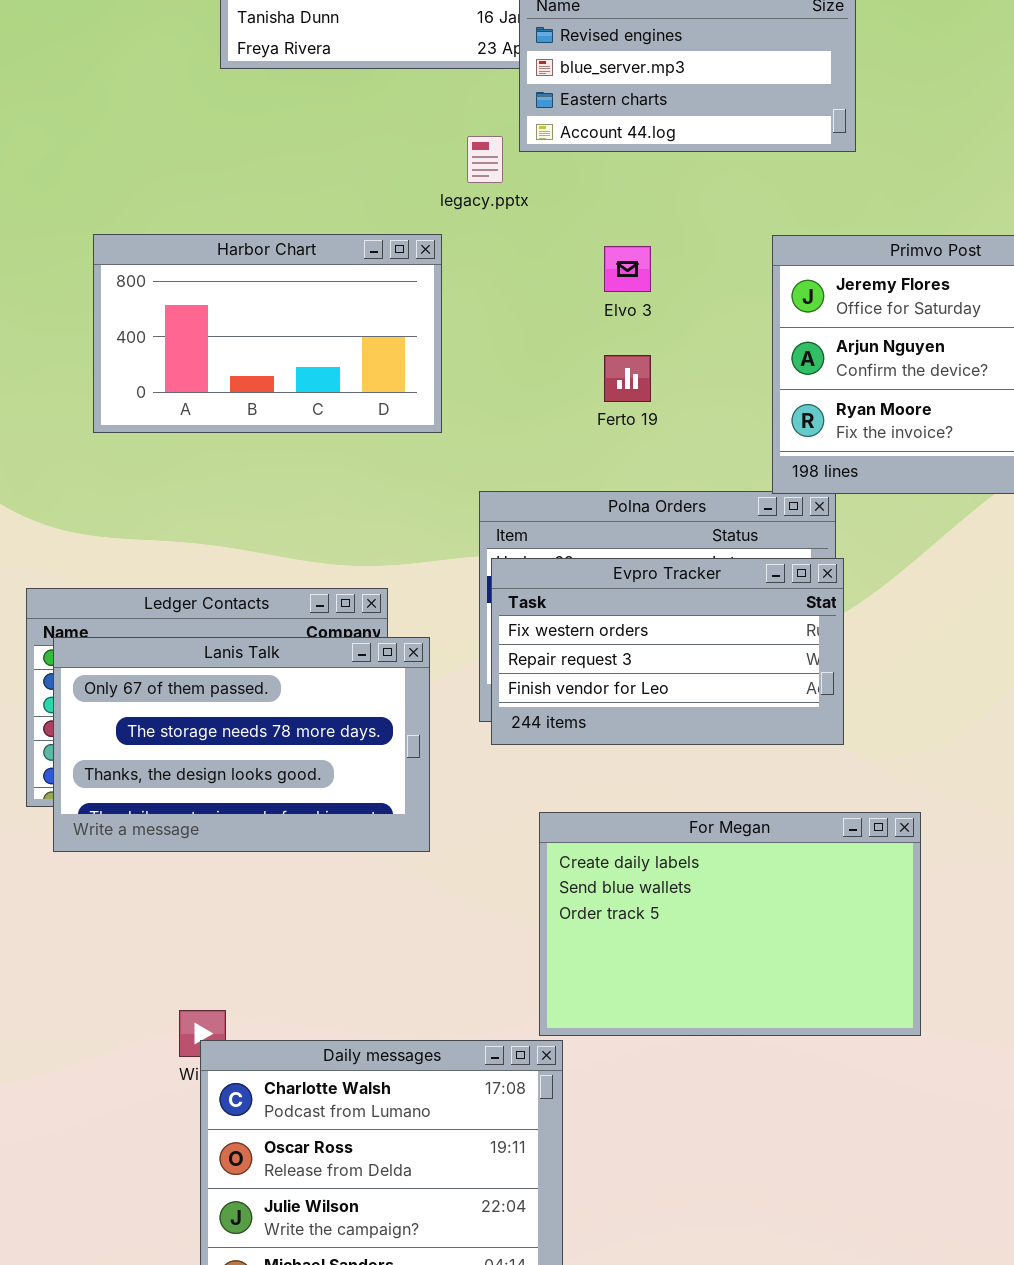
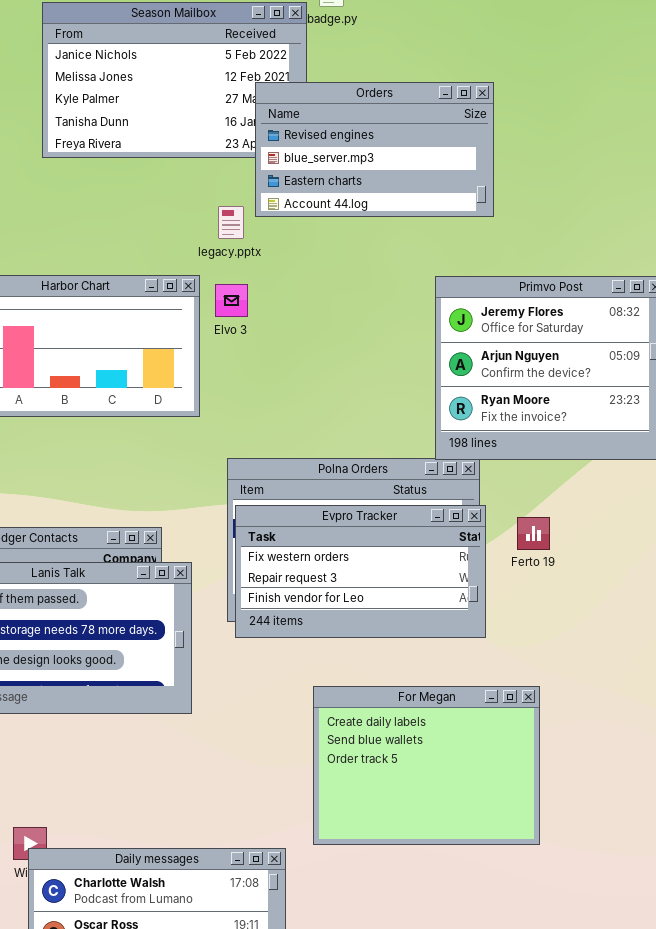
Elvo 3: [604,246,651,292] -> [215,284,248,317], moved
Ferto 19: [604,355,651,402] -> [517,517,550,550], moved
For Megan: [539,812,921,1036] -> [313,686,540,845], resized

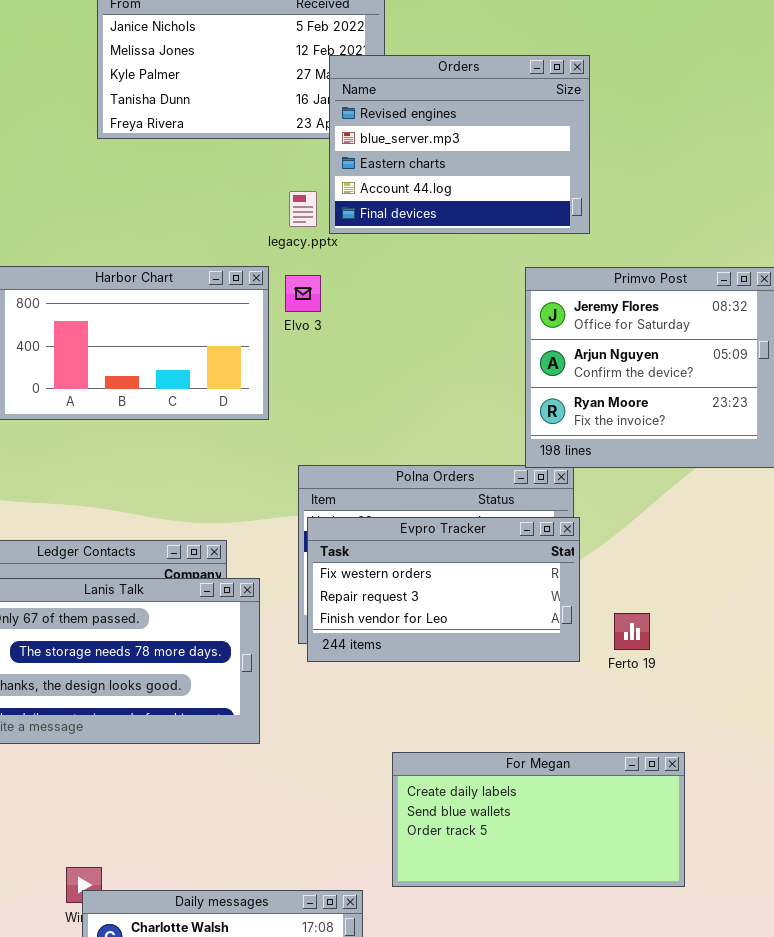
Orders: [255,82,494,217] -> [329,55,590,234], resized
Ferto 19: [517,517,550,550] -> [614,613,650,650], moved
For Megan: [313,686,540,845] -> [392,752,685,887], resized

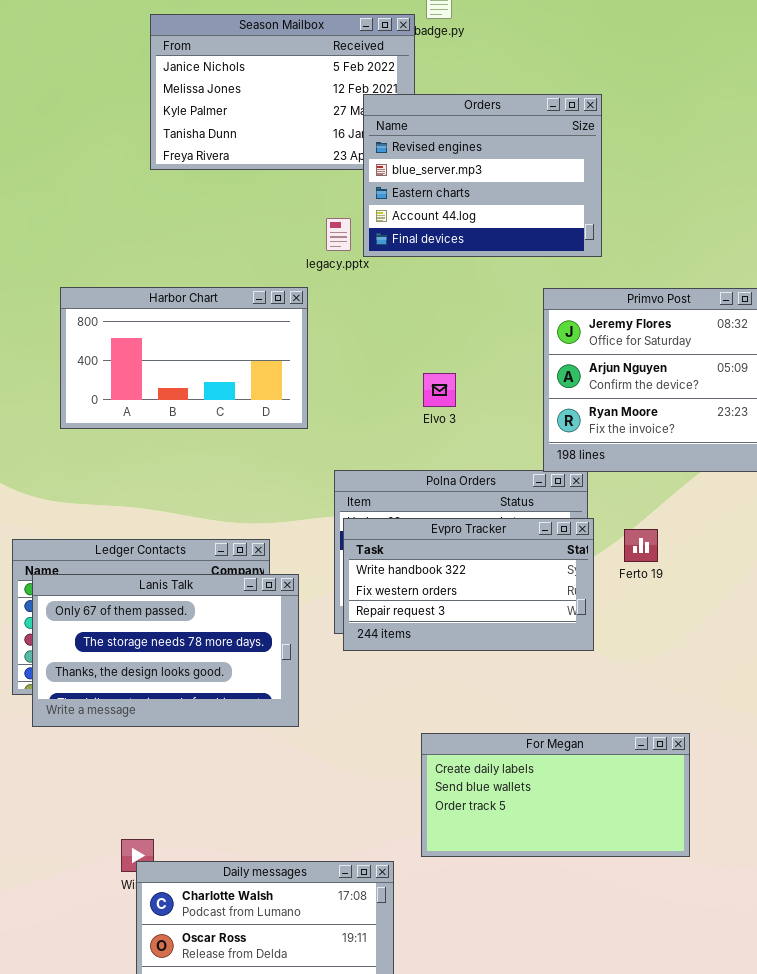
Elvo 3: [285,275,321,312] -> [423,373,456,407], moved
Evpro Tracker: [307,517,580,662] -> [343,518,594,651], scrolled up 1 row
Ferto 19: [614,613,650,650] -> [624,529,658,562], moved

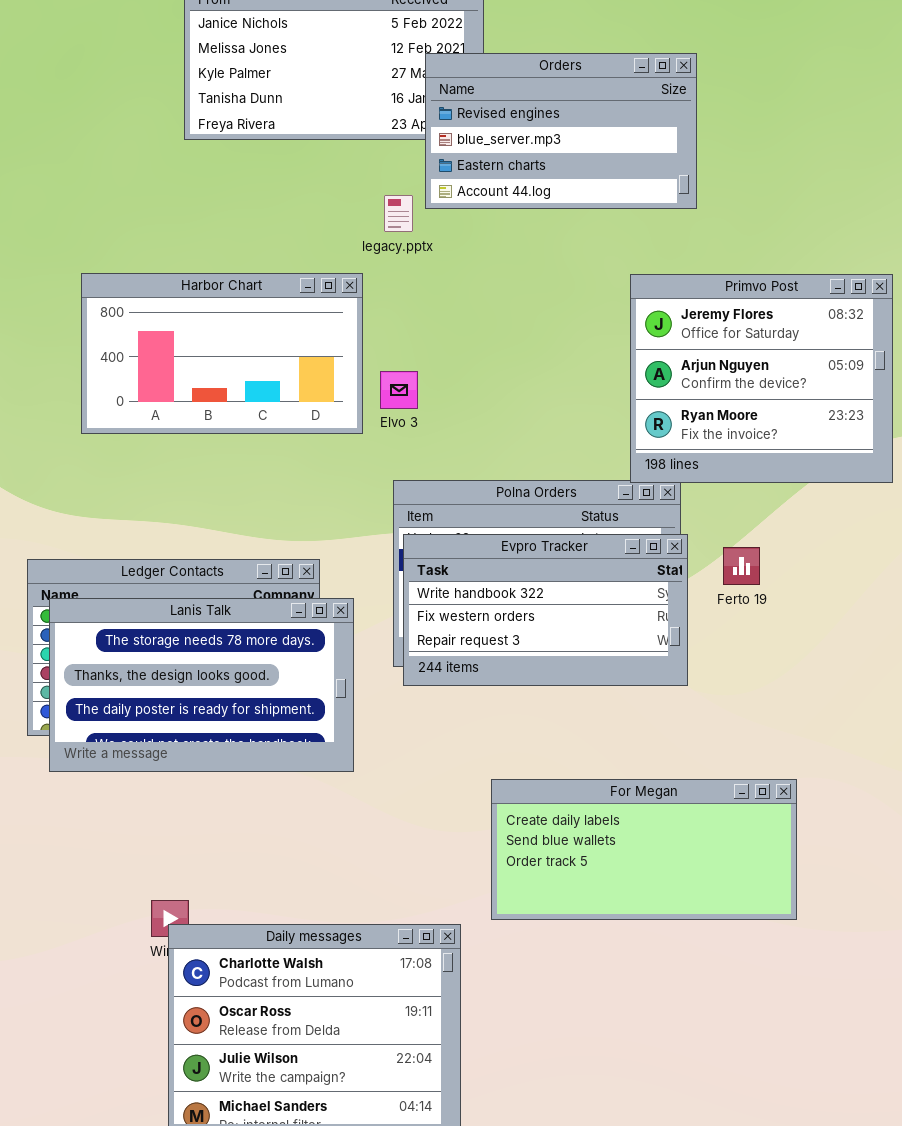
Orders: [363,94,602,257] -> [425,53,697,209], resized
Elvo 3: [423,373,456,407] -> [380,371,418,409], moved
Lanis Talk: [32,574,299,727] -> [49,598,354,772], scrolled down 1 row

